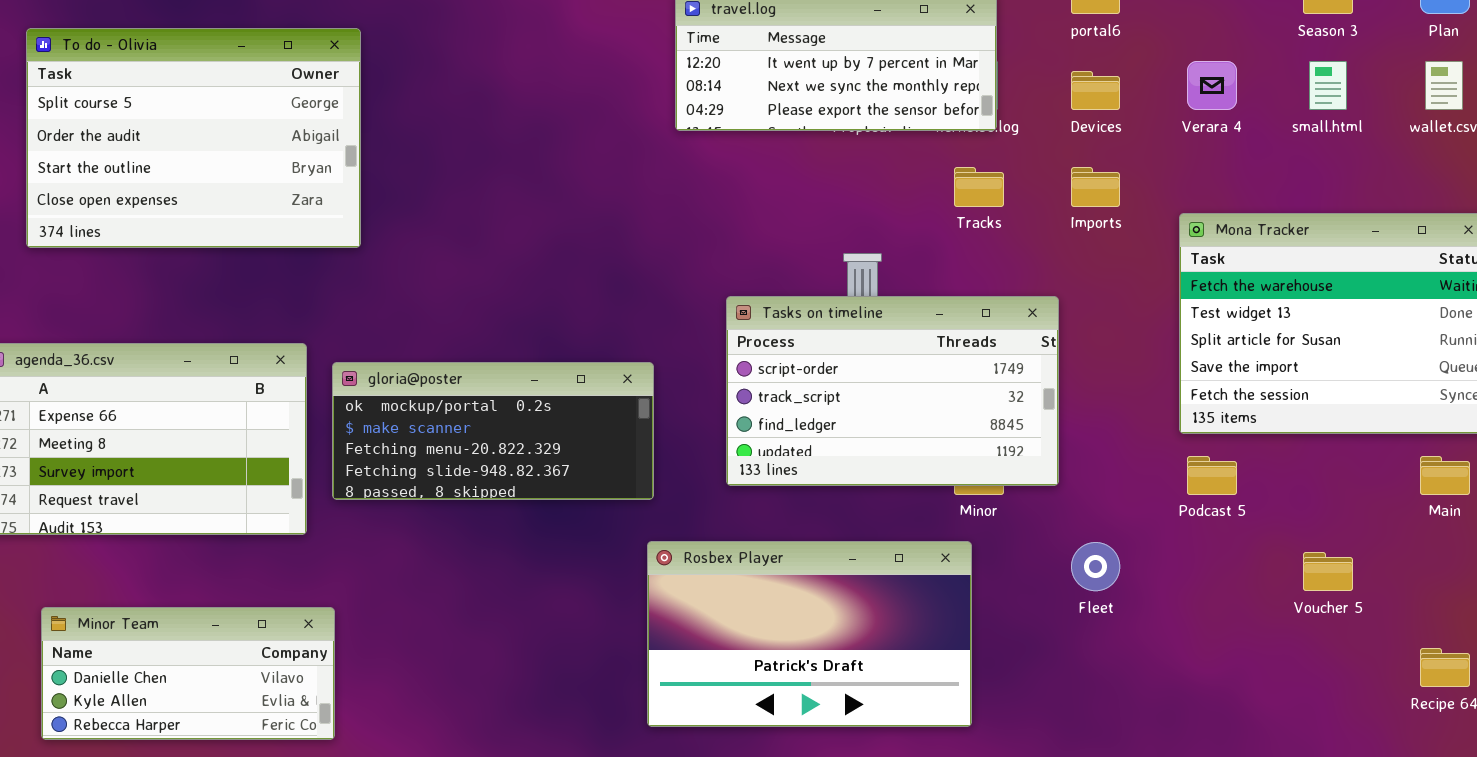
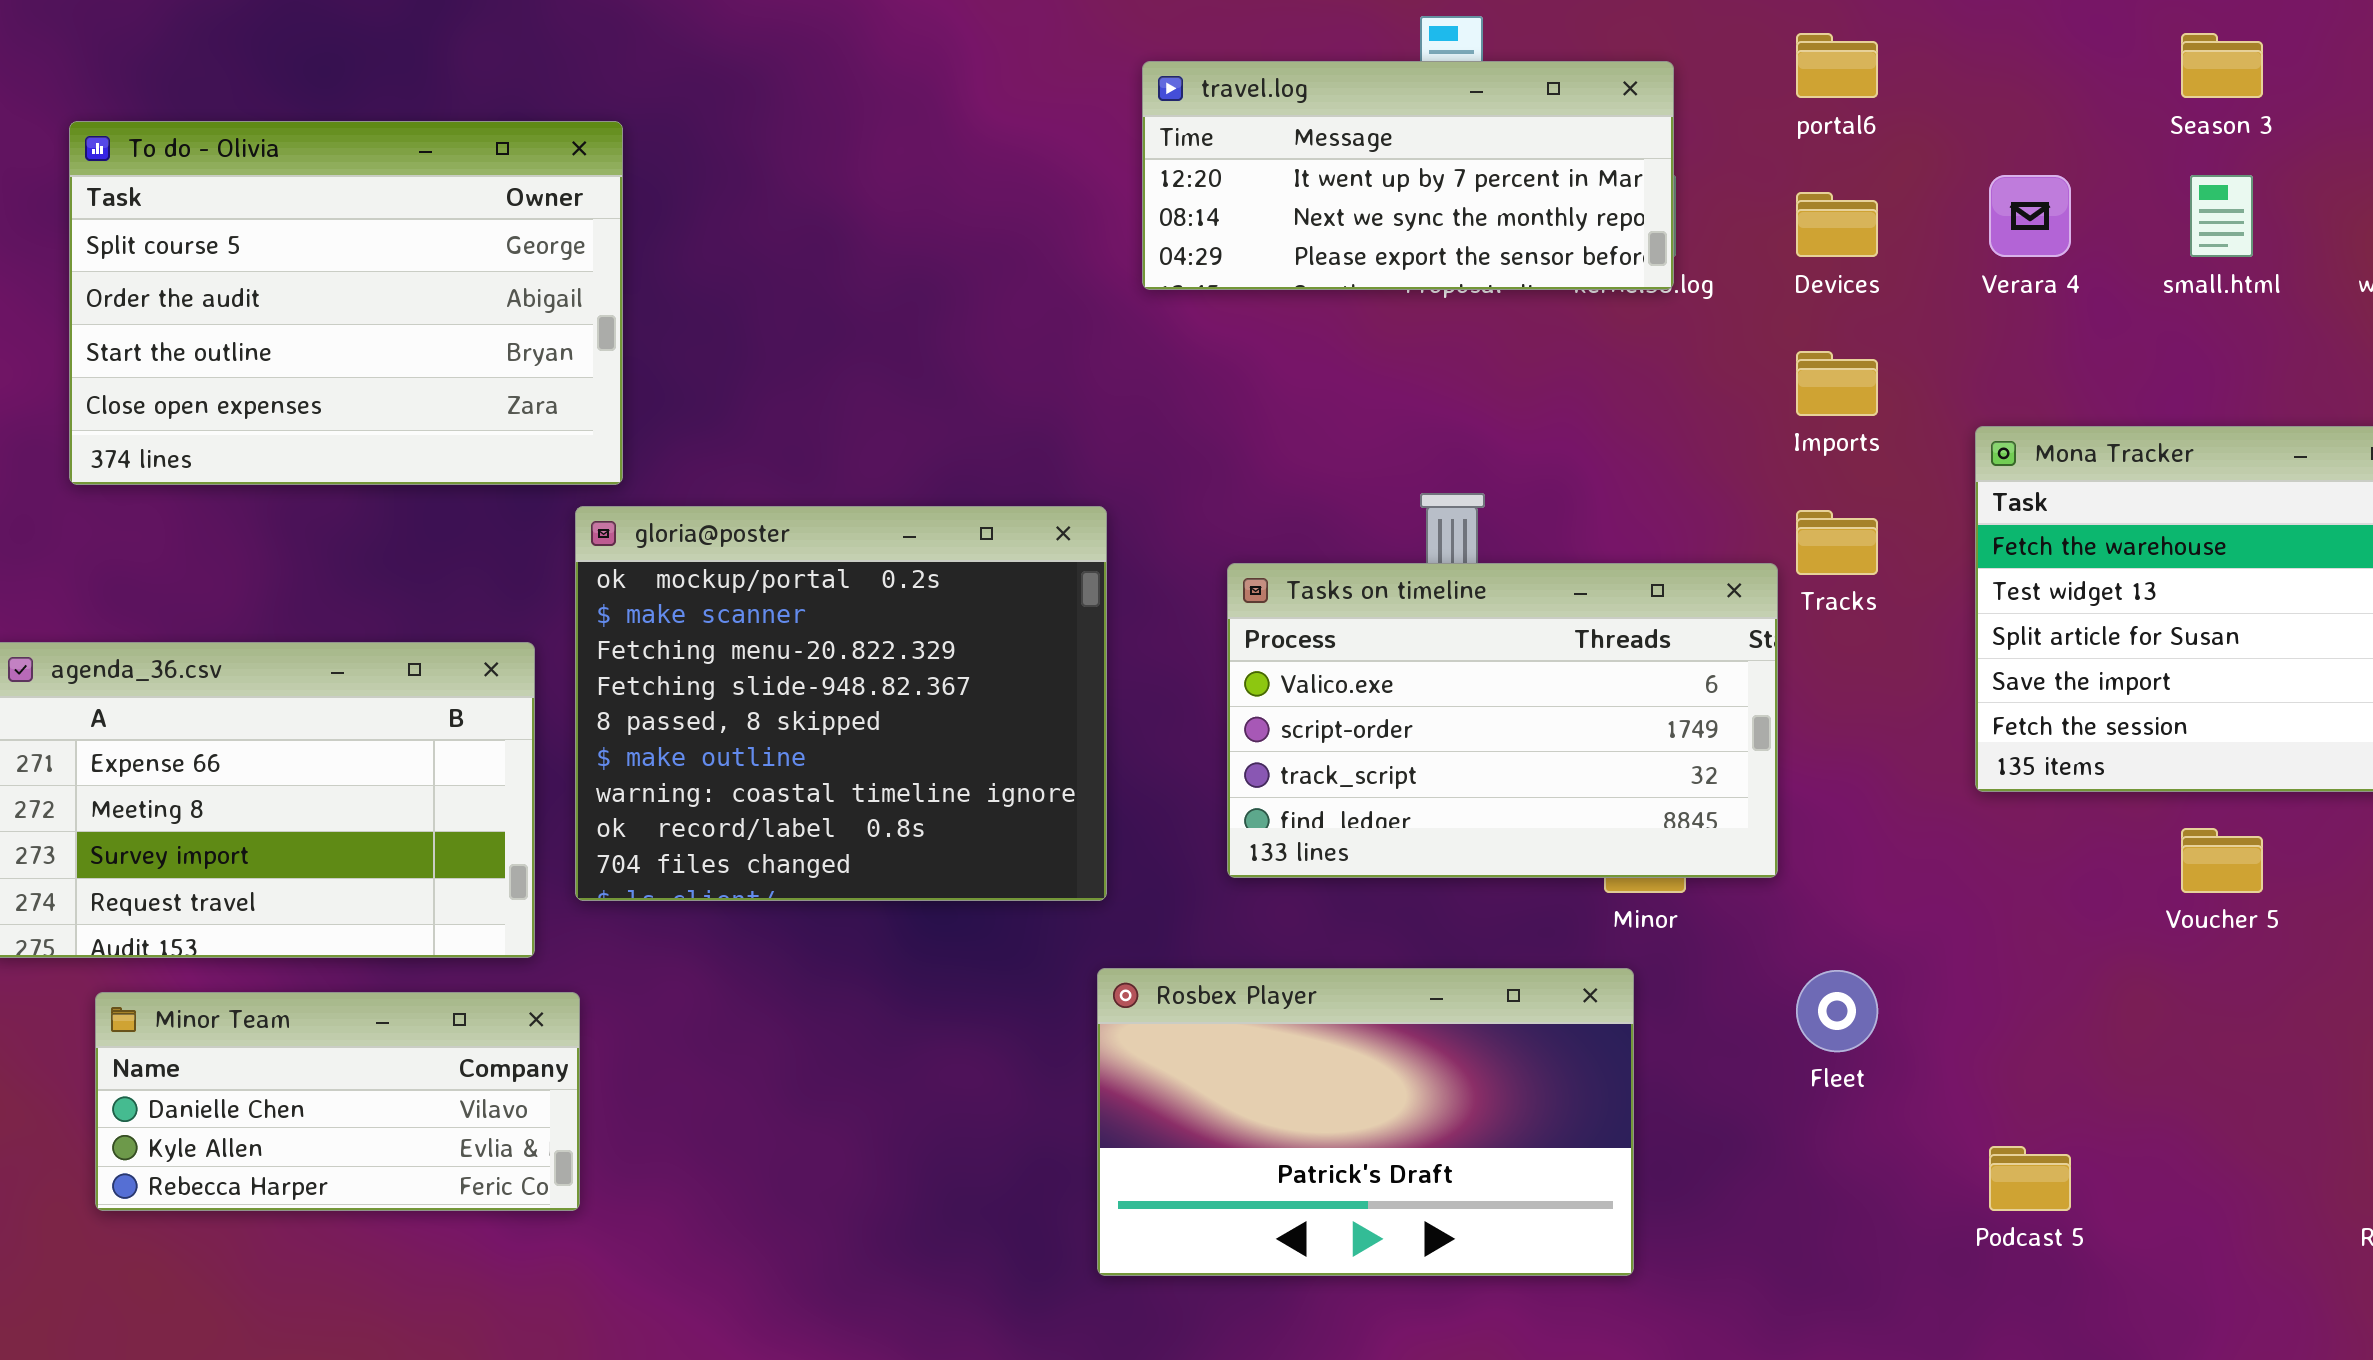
Tracks: [954,167,1004,207] -> [1796,510,1878,575], moved
Tasks on timeline: [726,296,1059,486] -> [1227,563,1778,878], scrolled up 1 row
gloria@poster: [332,362,654,500] -> [575,506,1107,901], resized
Podcast 5: [1187,456,1237,495] -> [1989,1146,2071,1211], moved
Voucher 5: [1303,552,1353,591] -> [2181,828,2263,893], moved
Minor Team: [41,607,335,740] -> [95,992,580,1211], moved

